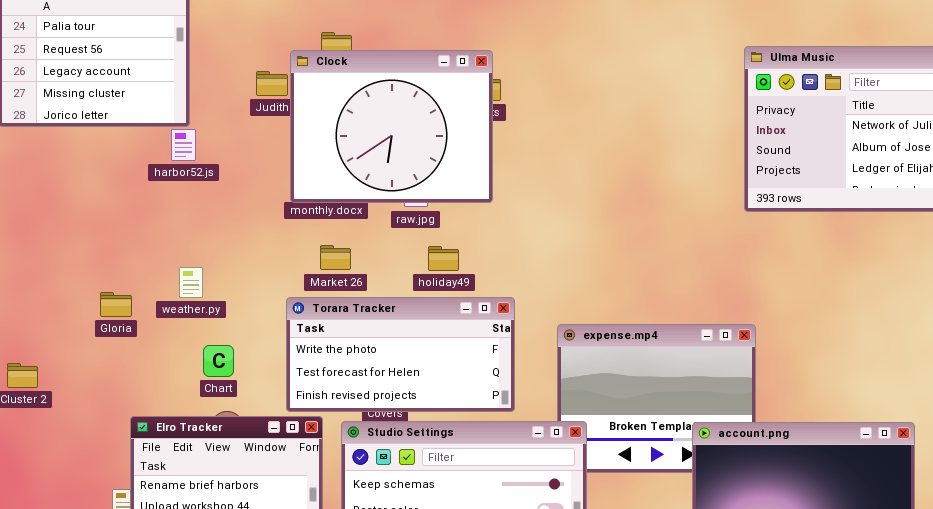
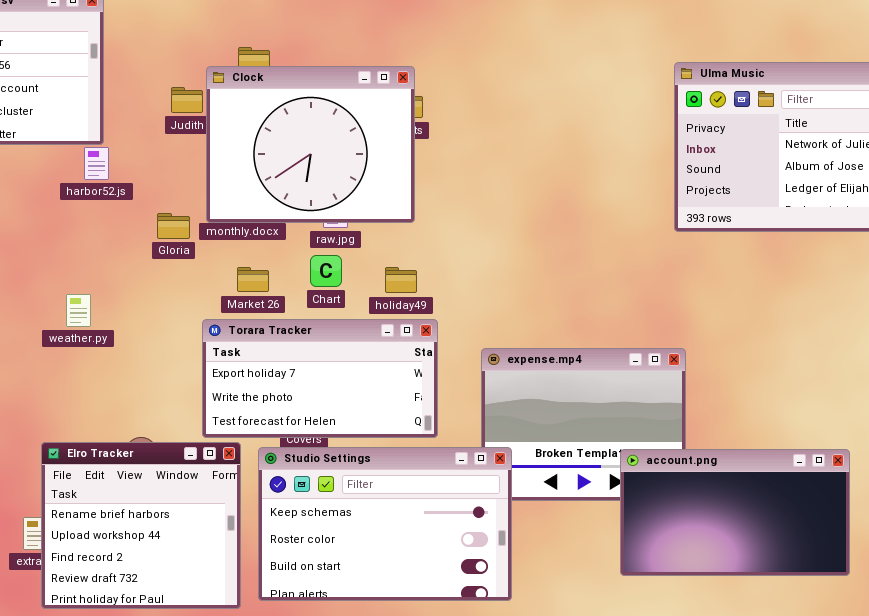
holiday49: [428,246,459,271] -> [385,267,417,293], moved
weather.py: [179,267,203,298] -> [66,294,91,327], moved
Gloria: [100,292,132,317] -> [157,213,190,239], moved
Torara Tracker: [286,297,515,412] -> [202,319,438,438], scrolled up 1 row
Chart: [203,345,234,377] -> [310,255,342,287], moved

